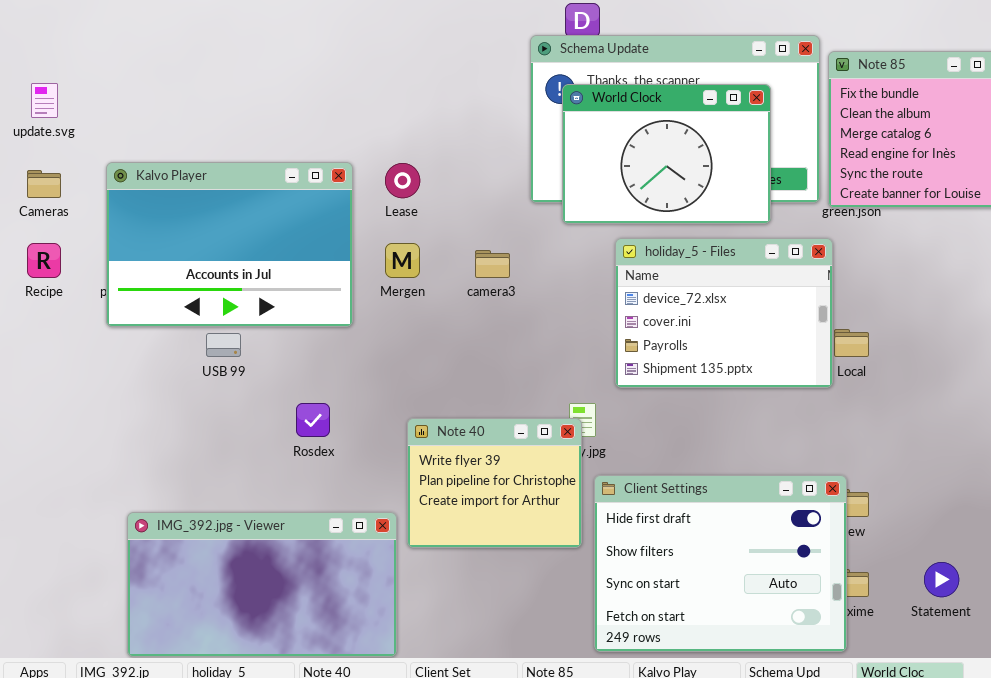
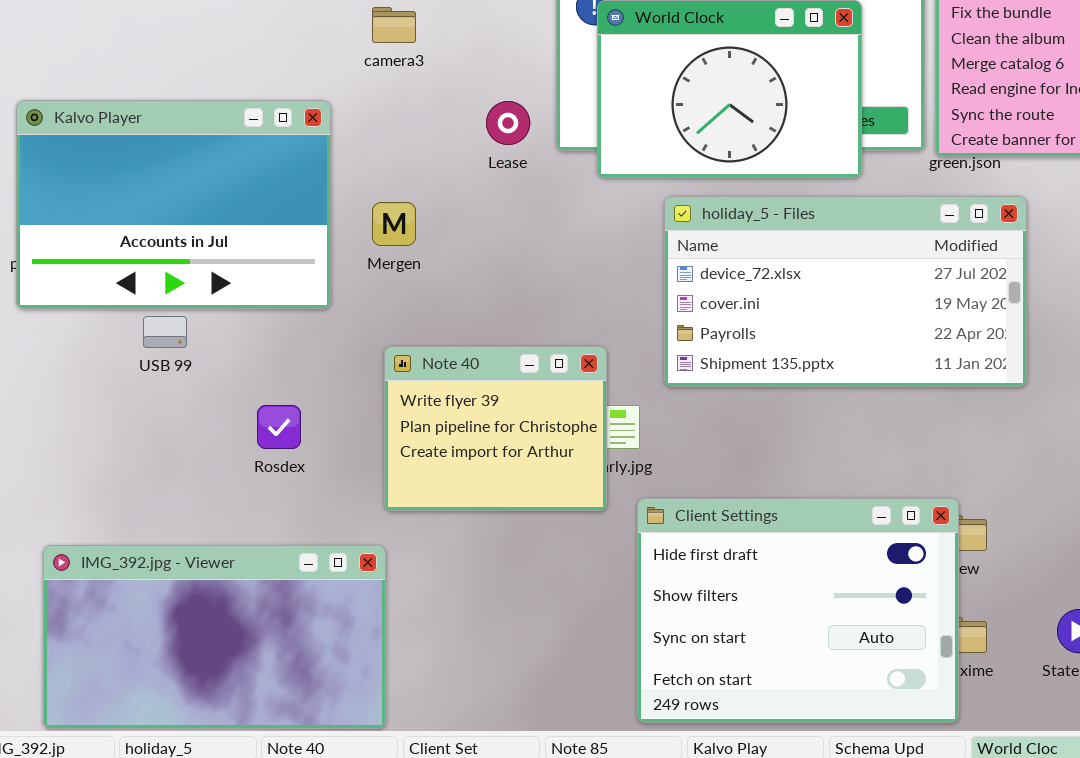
Lease: [385,163,420,198] -> [486,101,530,145], moved
holiday_5 - Files: [615,238,833,388] -> [664,196,1027,387], resized
camera3: [475,250,510,278] -> [372,7,416,43], moved
Note 40: [407,418,582,548] -> [384,346,607,511], moved

